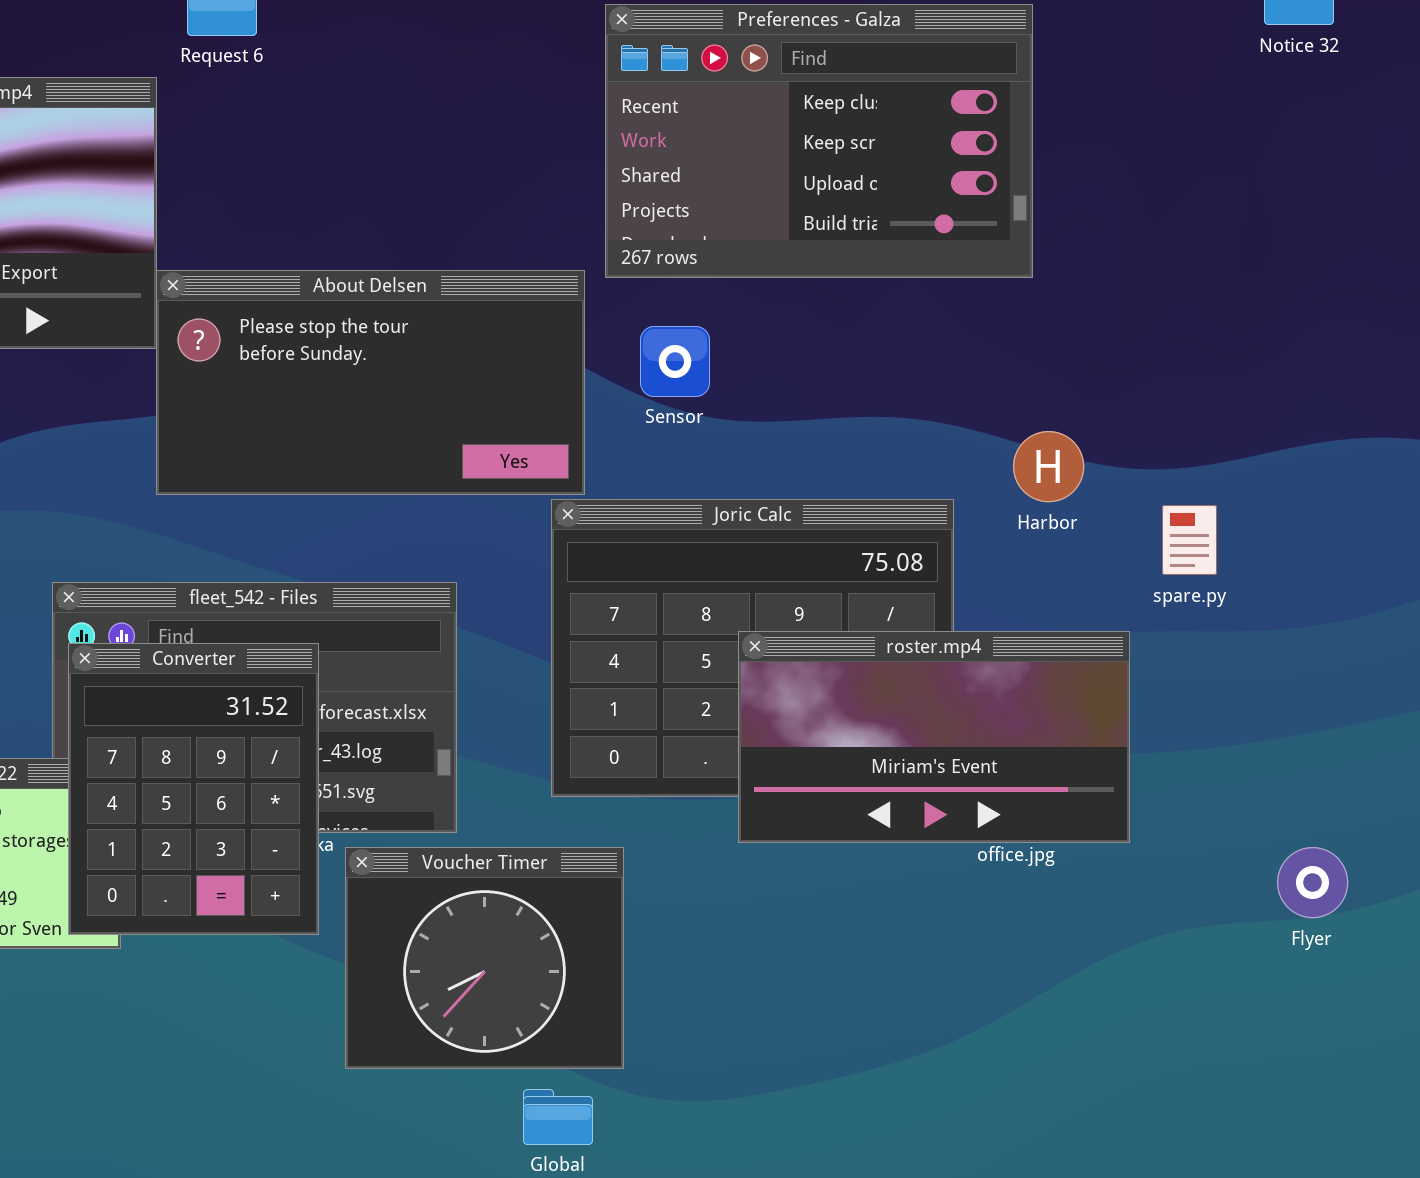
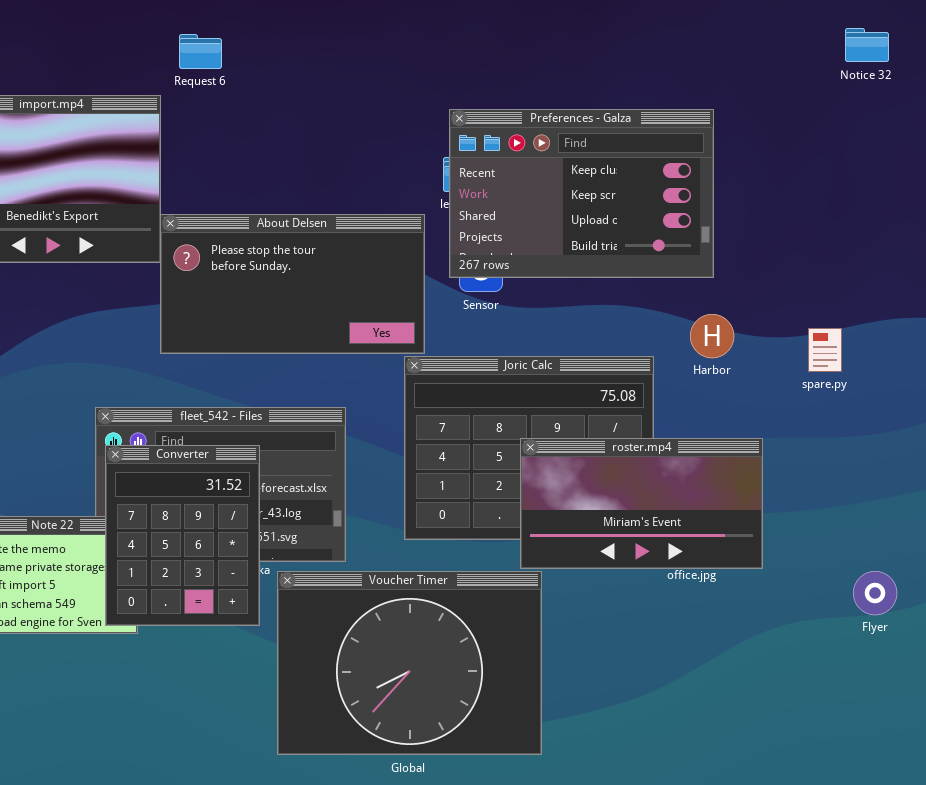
Preferences - Galza: [605,4,1033,278] -> [449,109,714,278], moved
spare.py: [1162,505,1217,575] -> [808,328,842,372], moved
Voucher Timer: [345,847,624,1069] -> [277,571,542,755], resized

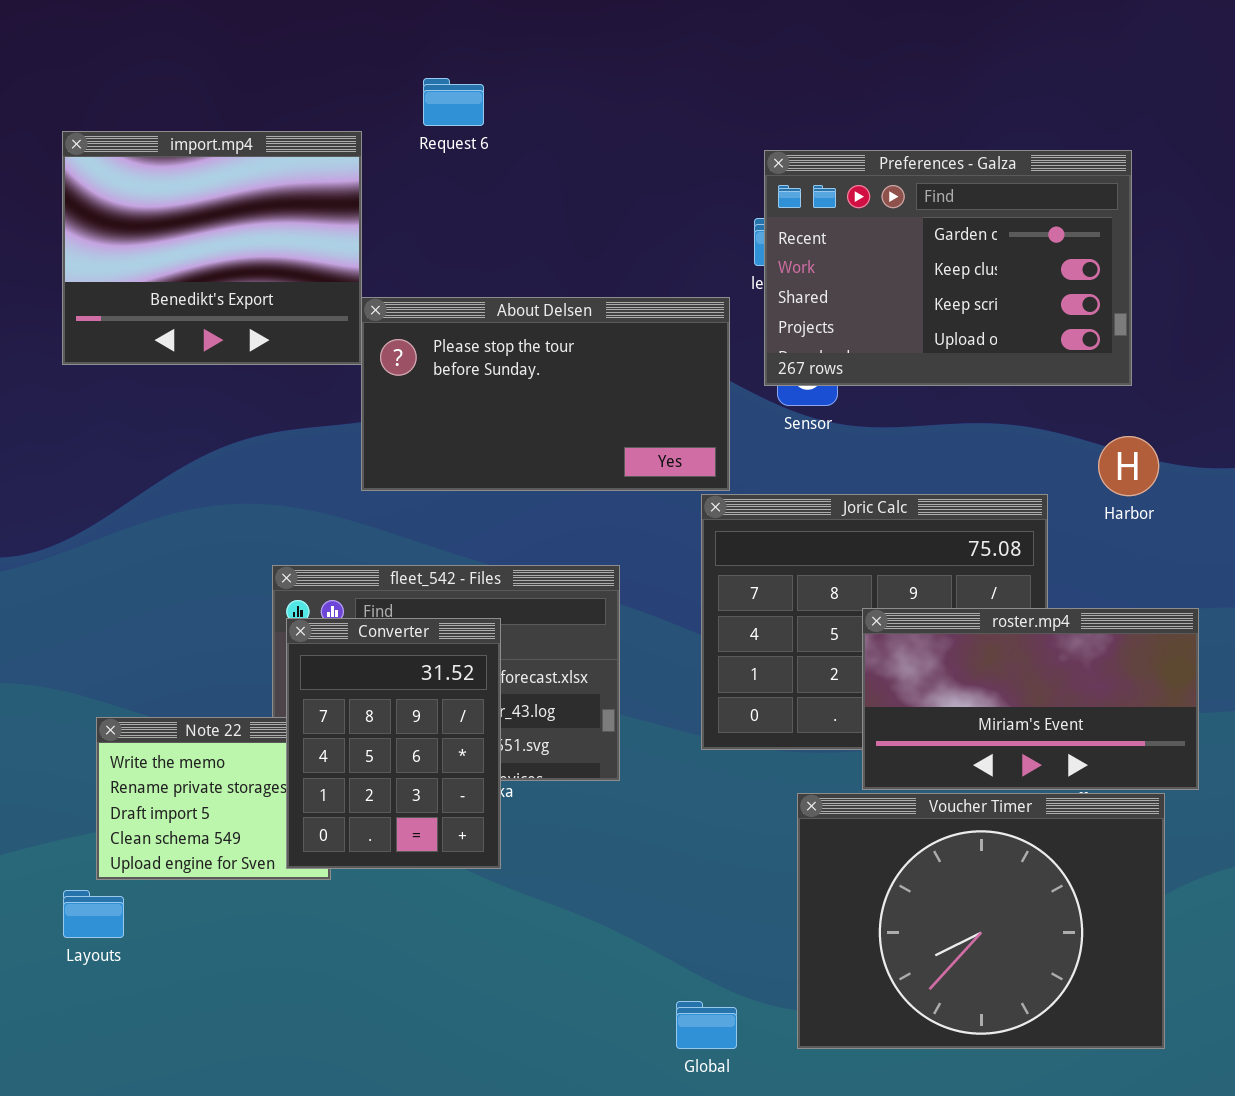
Request 6: [179,34,222,69] -> [423,78,484,126], moved
Preferences - Galza: [449,109,714,278] -> [764,150,1132,386], scrolled up 1 row
Voucher Timer: [277,571,542,755] -> [797,793,1165,1049], moved

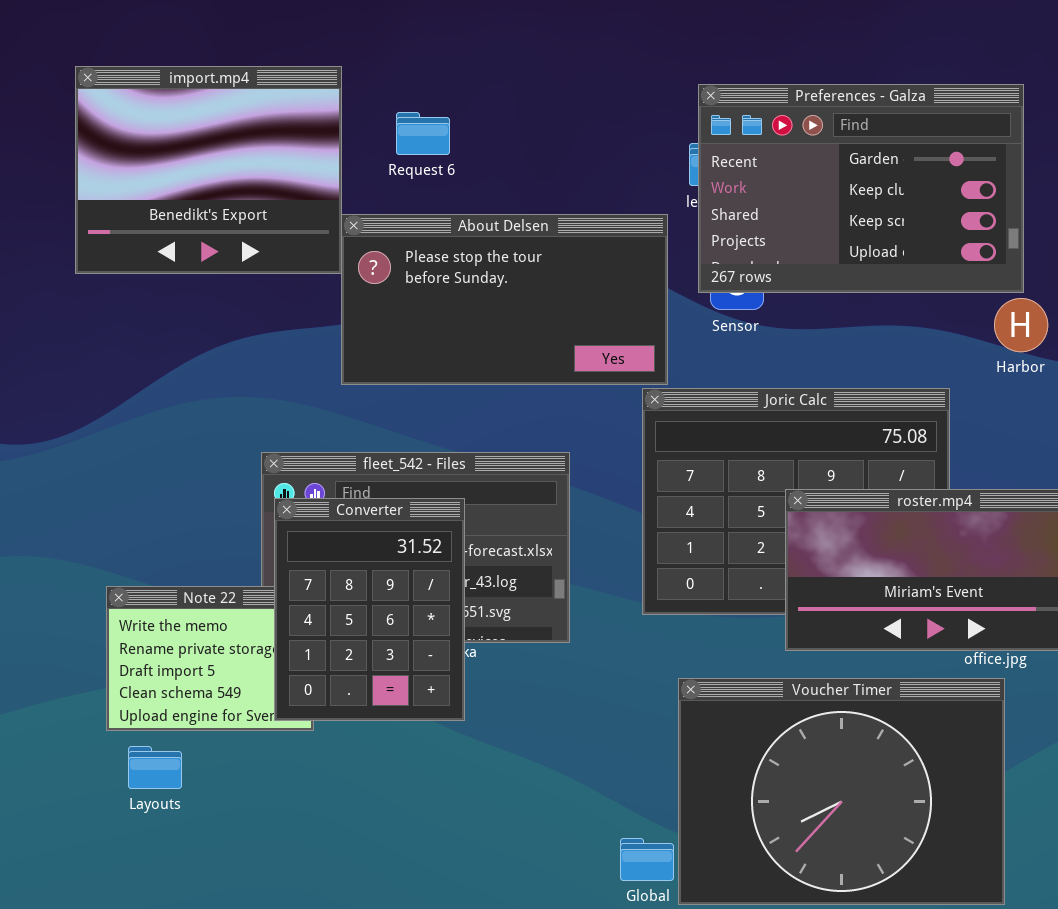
Request 6: [423,78,484,126] -> [396,112,450,155], moved
Harbor: [1098,436,1159,496] -> [994,298,1048,352], moved
Voucher Timer: [797,793,1165,1049] -> [678,678,1005,905], moved
Layouts: [63,890,124,938] -> [128,746,182,789], moved

